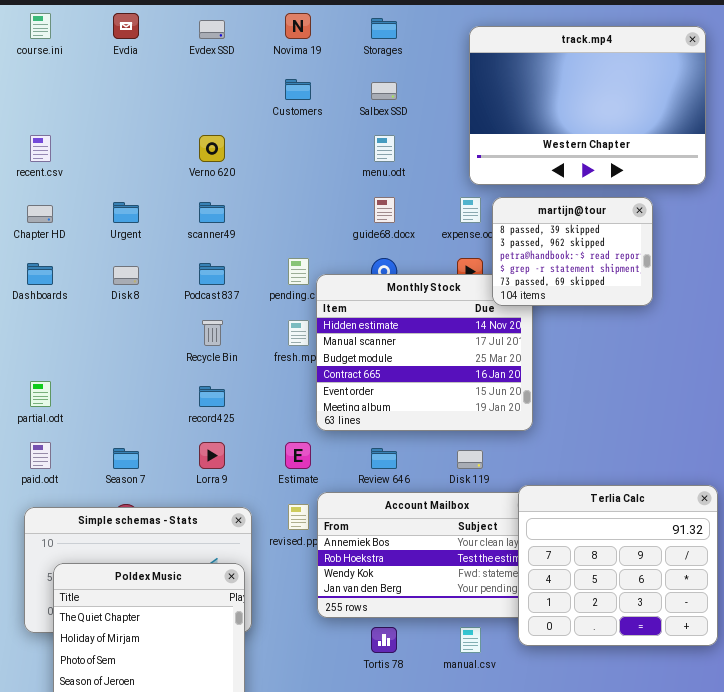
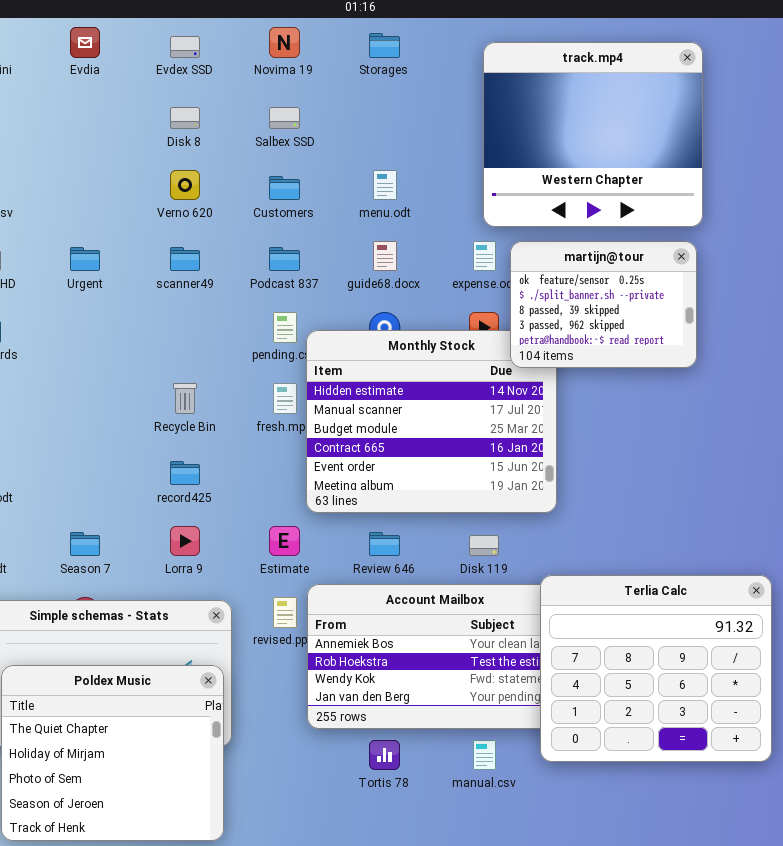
track.mp4: [469,26,706,185] -> [483,42,703,227], resized
Customers: [285,79,311,100] -> [269,176,300,200], moved
Salbex SSD: [371,82,397,100] -> [269,107,300,129], moved
martijn@tour: [492,197,653,306] -> [510,241,697,368], scrolled up 2 rows
Podcast 837: [199,263,225,285] -> [269,247,300,271], moved
Disk 8: [113,266,139,285] -> [170,107,200,129], moved

